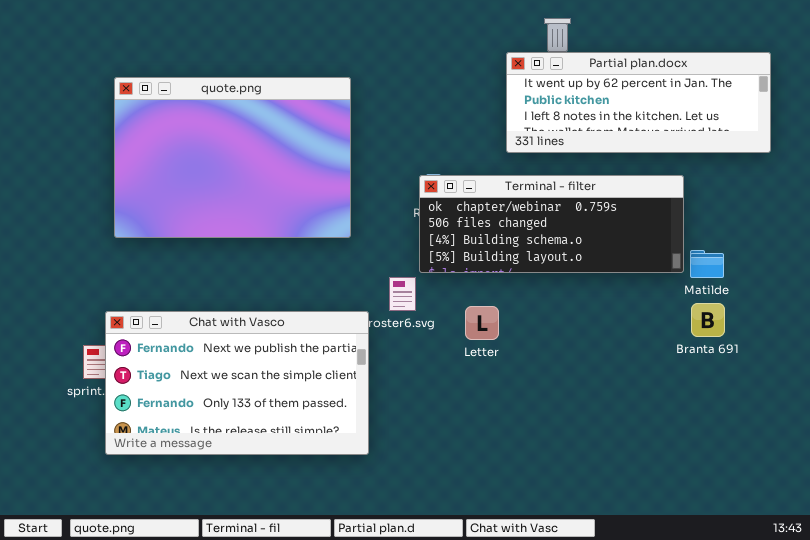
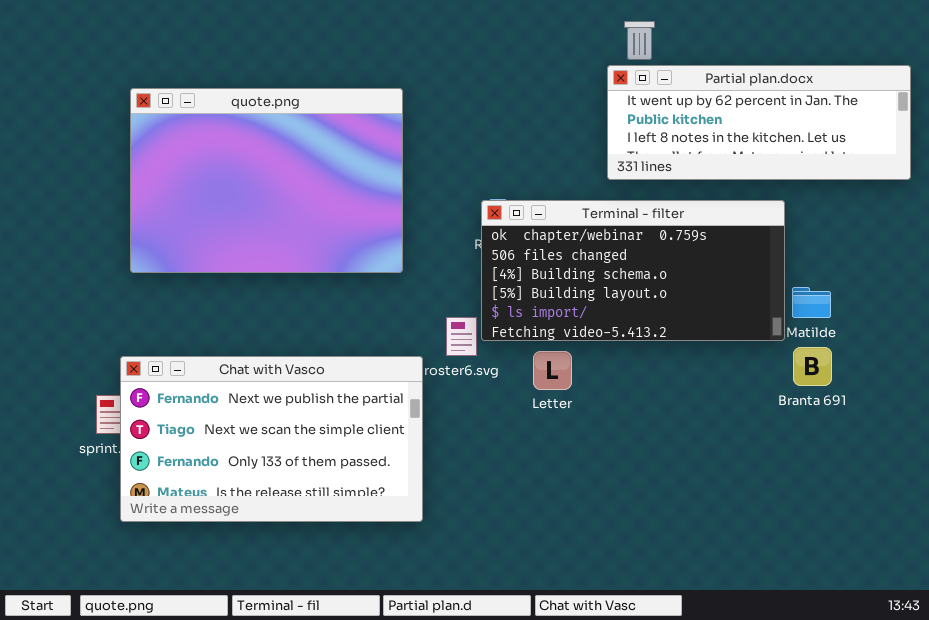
Partial plan.docx: [506,52,771,153] -> [607,65,911,180], moved
Terminal - filter: [419,175,684,273] -> [481,200,785,341], resized

